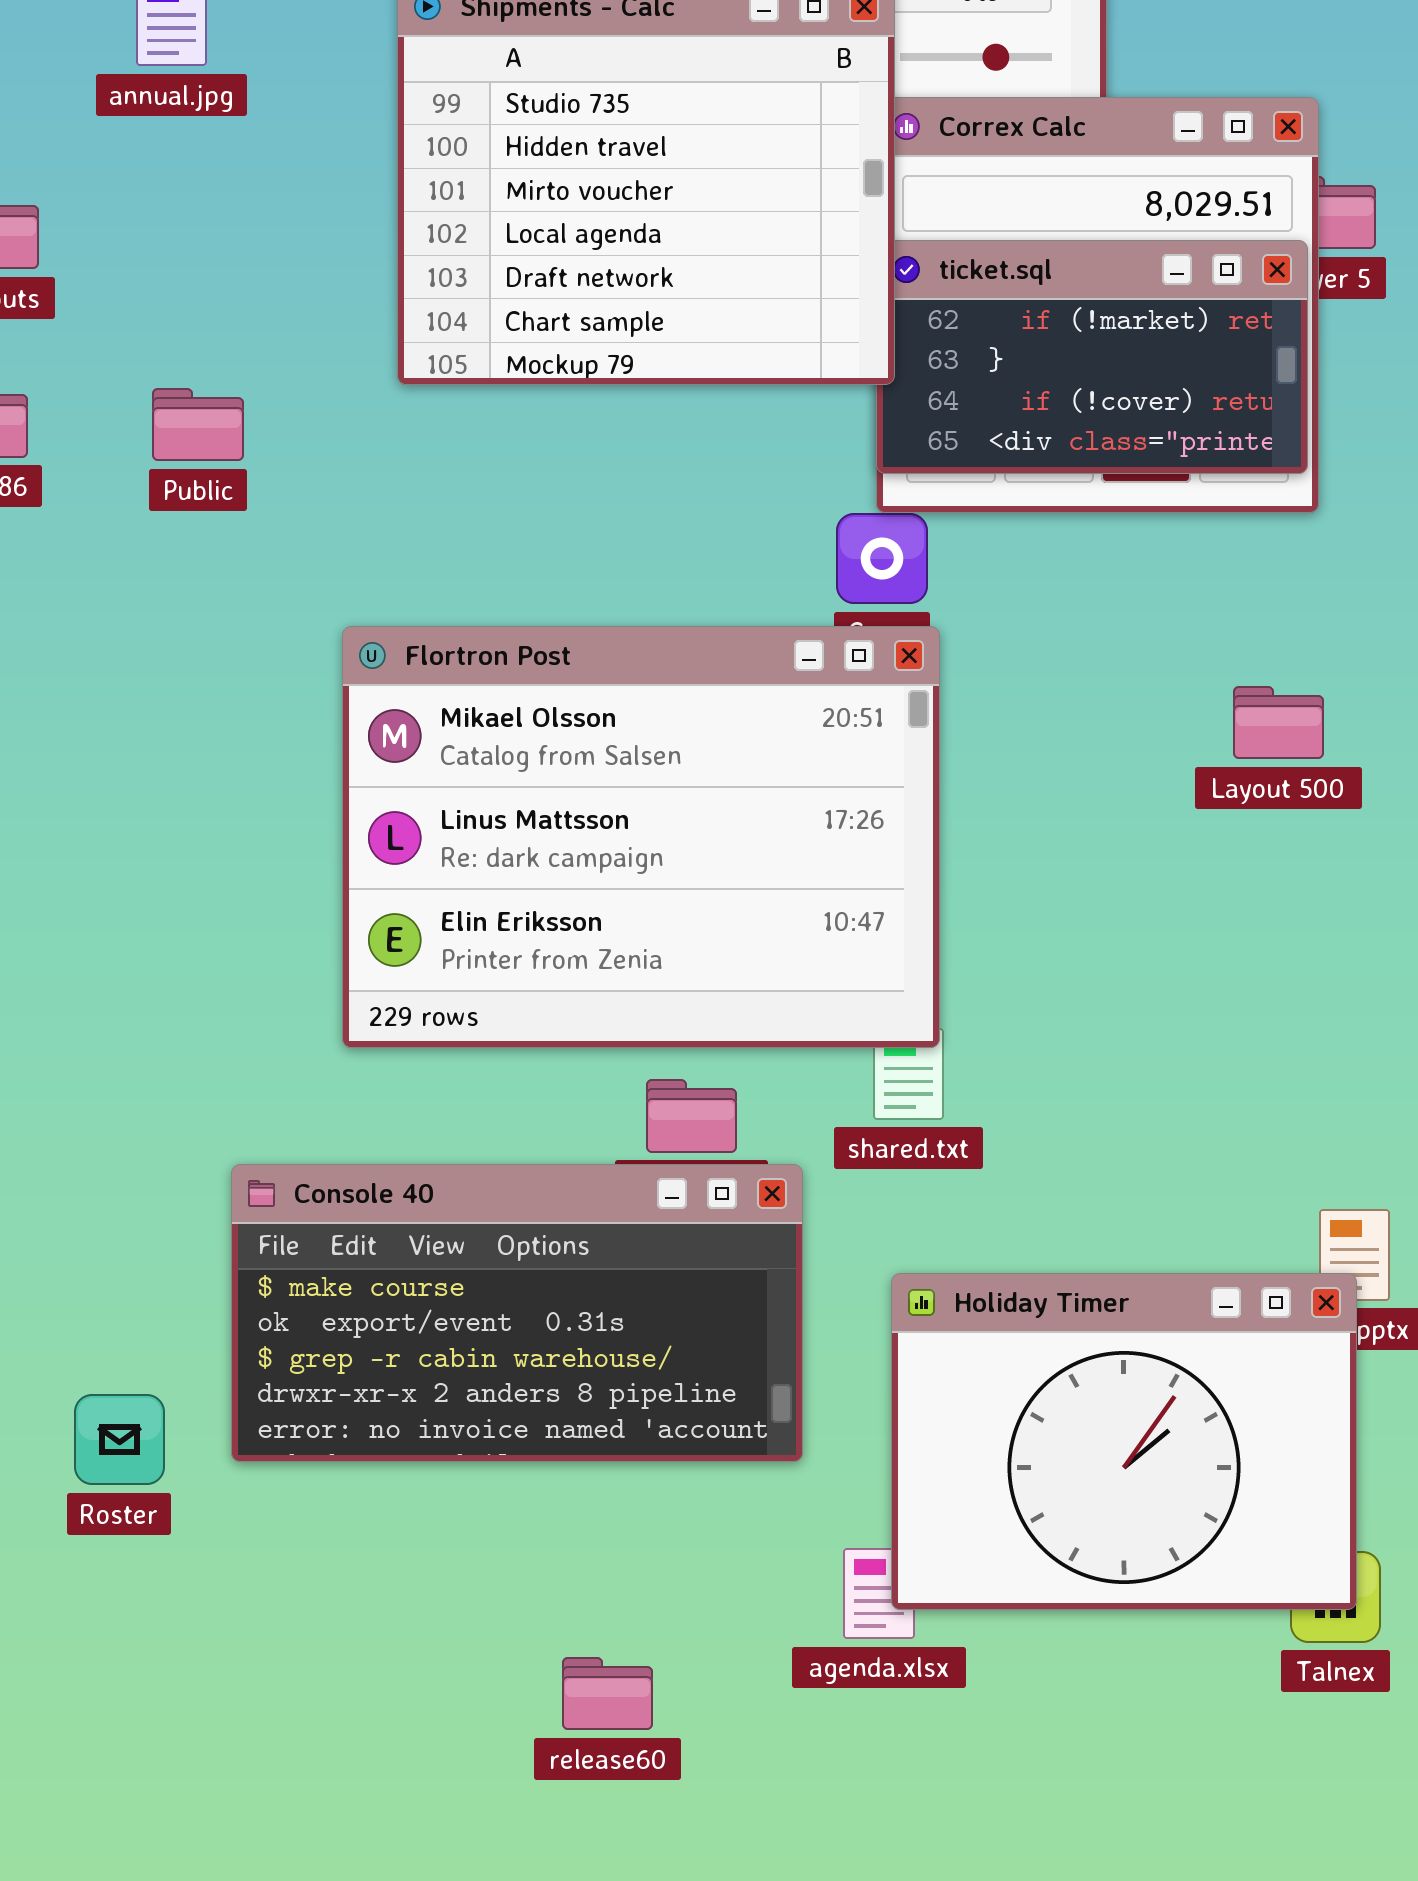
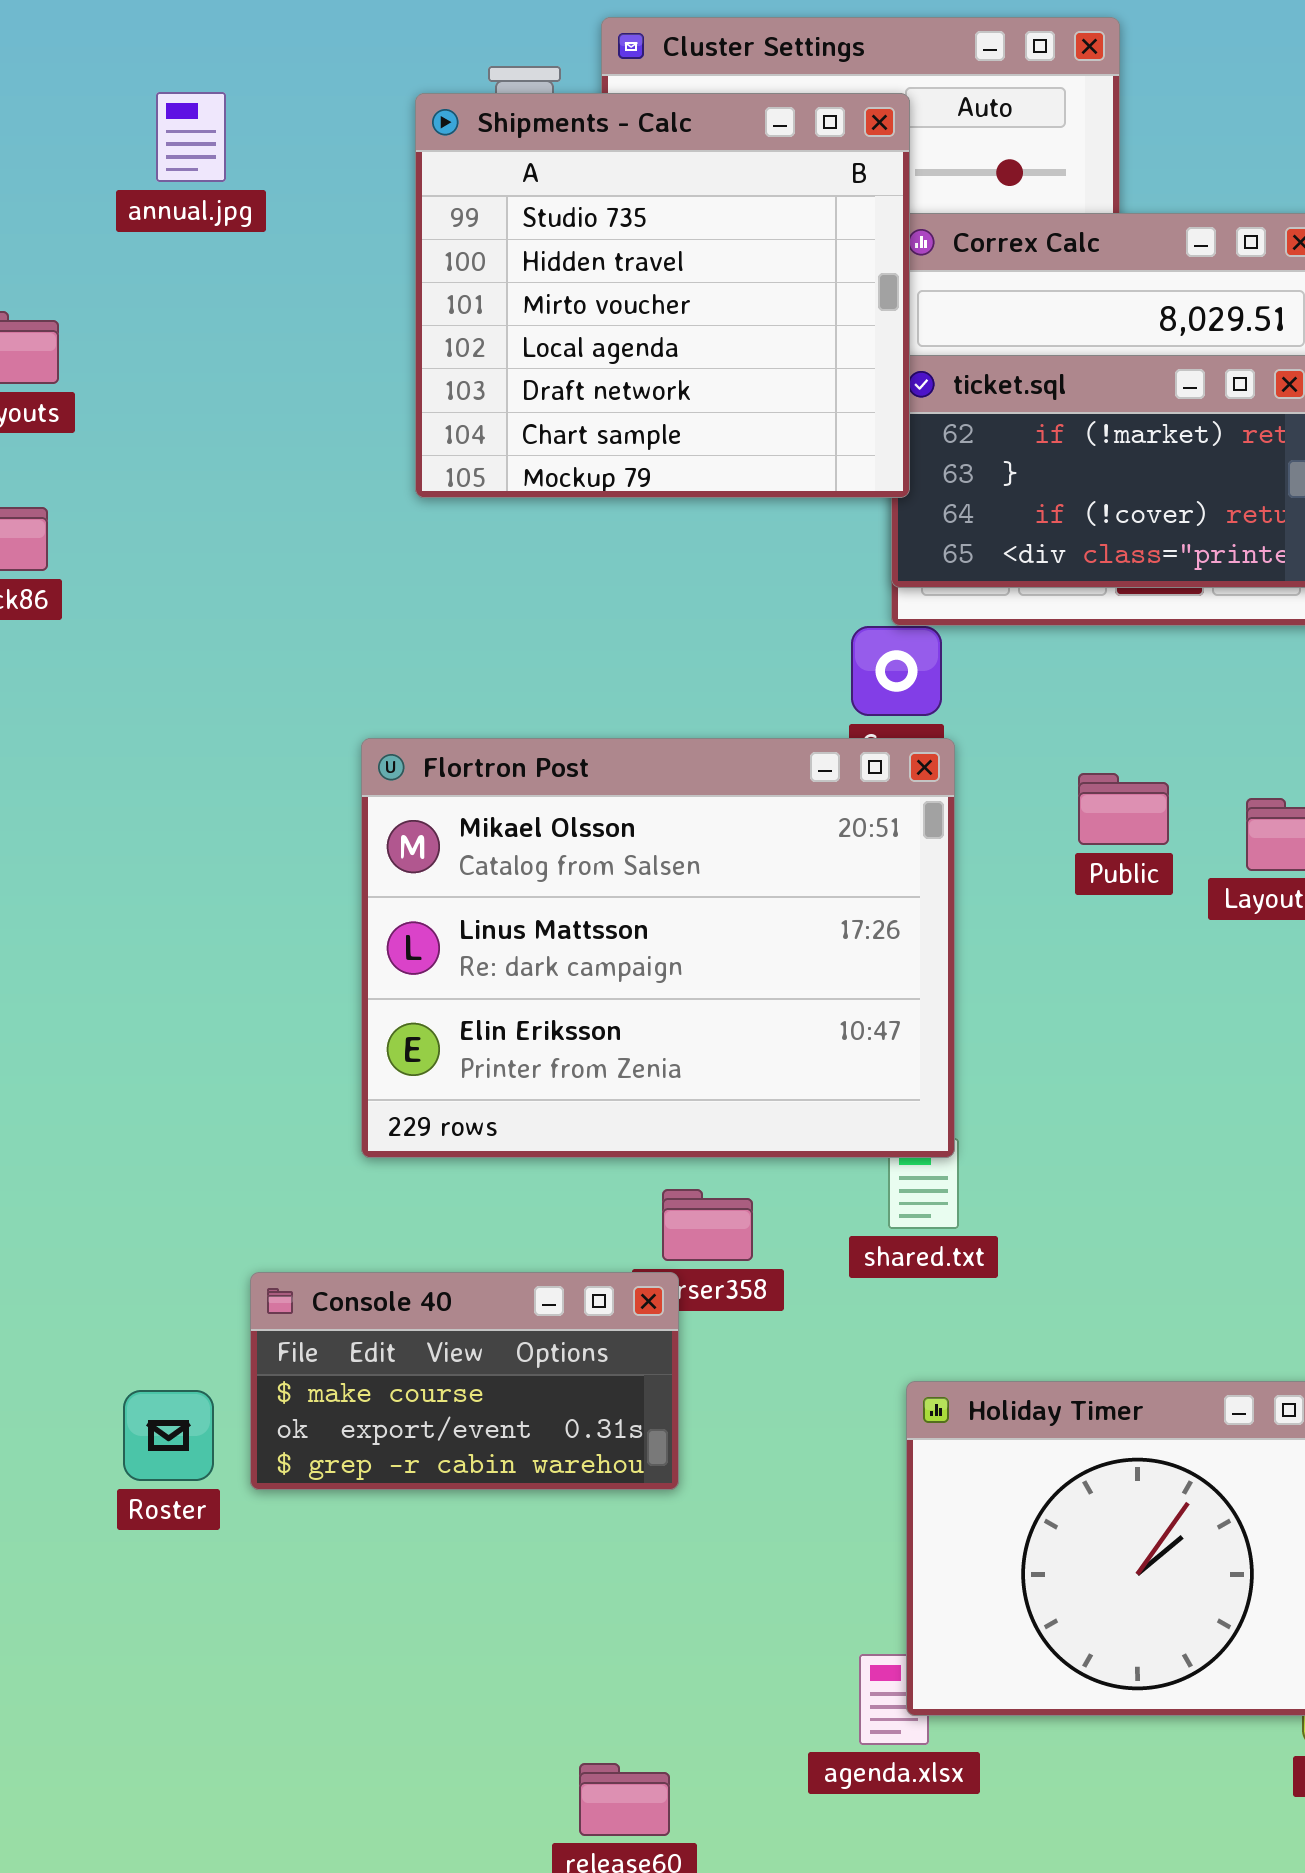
Public: [152,388,244,461] -> [1078,773,1169,845], moved
Console 40: [231,1164,803,1462] -> [250,1272,679,1490], resized
Roster: [74,1394,165,1485] -> [123,1390,214,1481], moved

